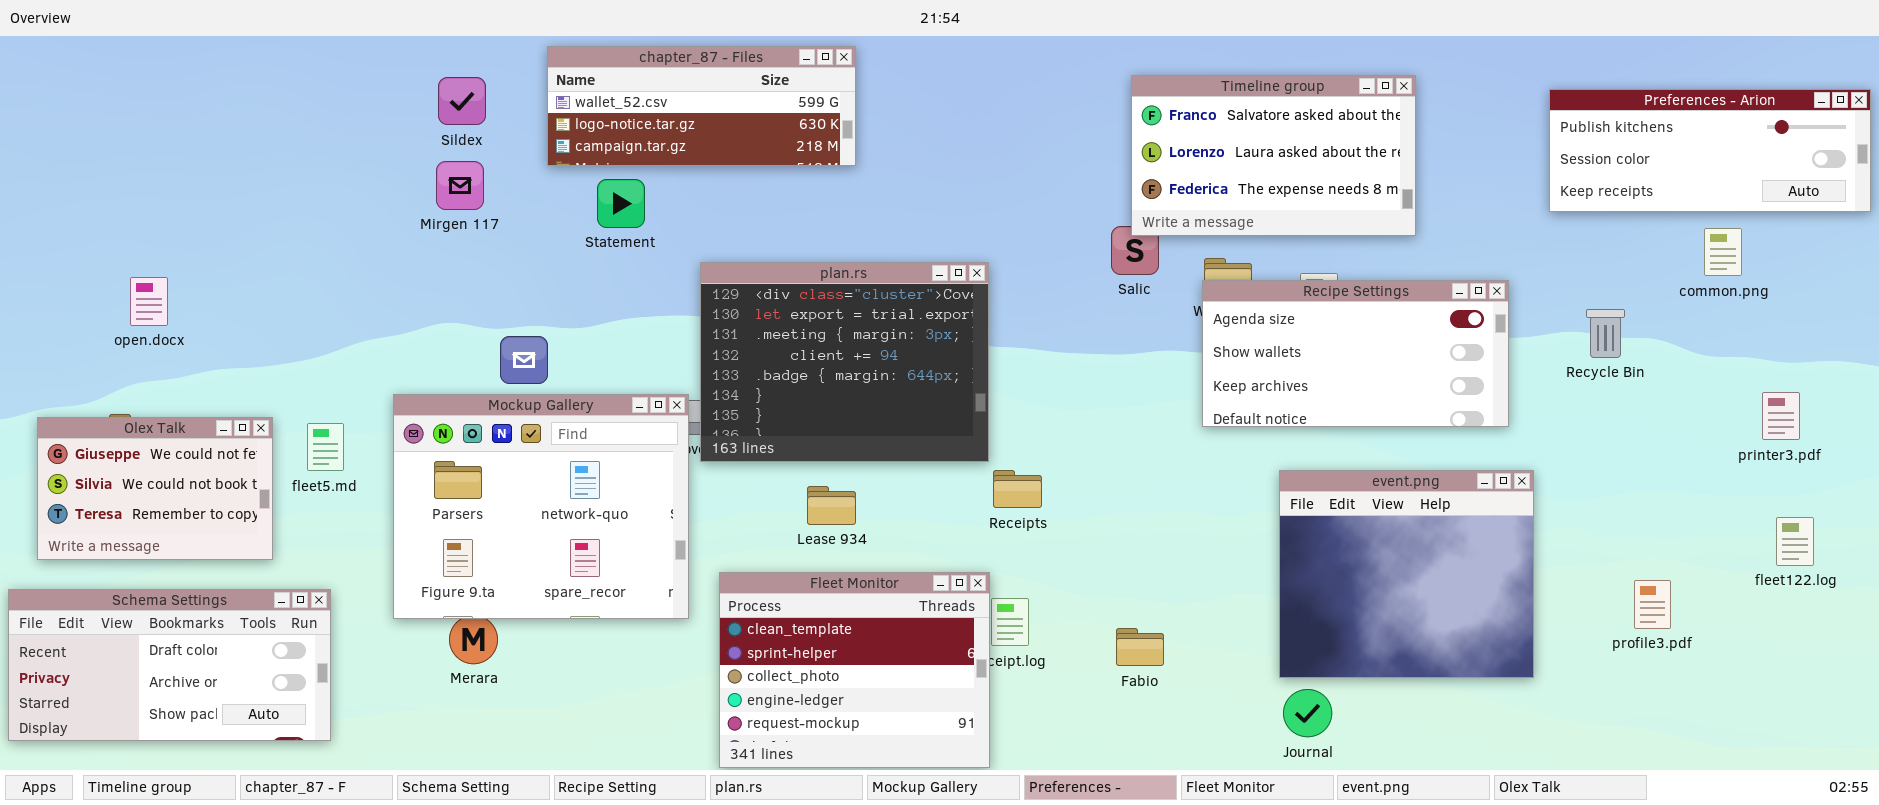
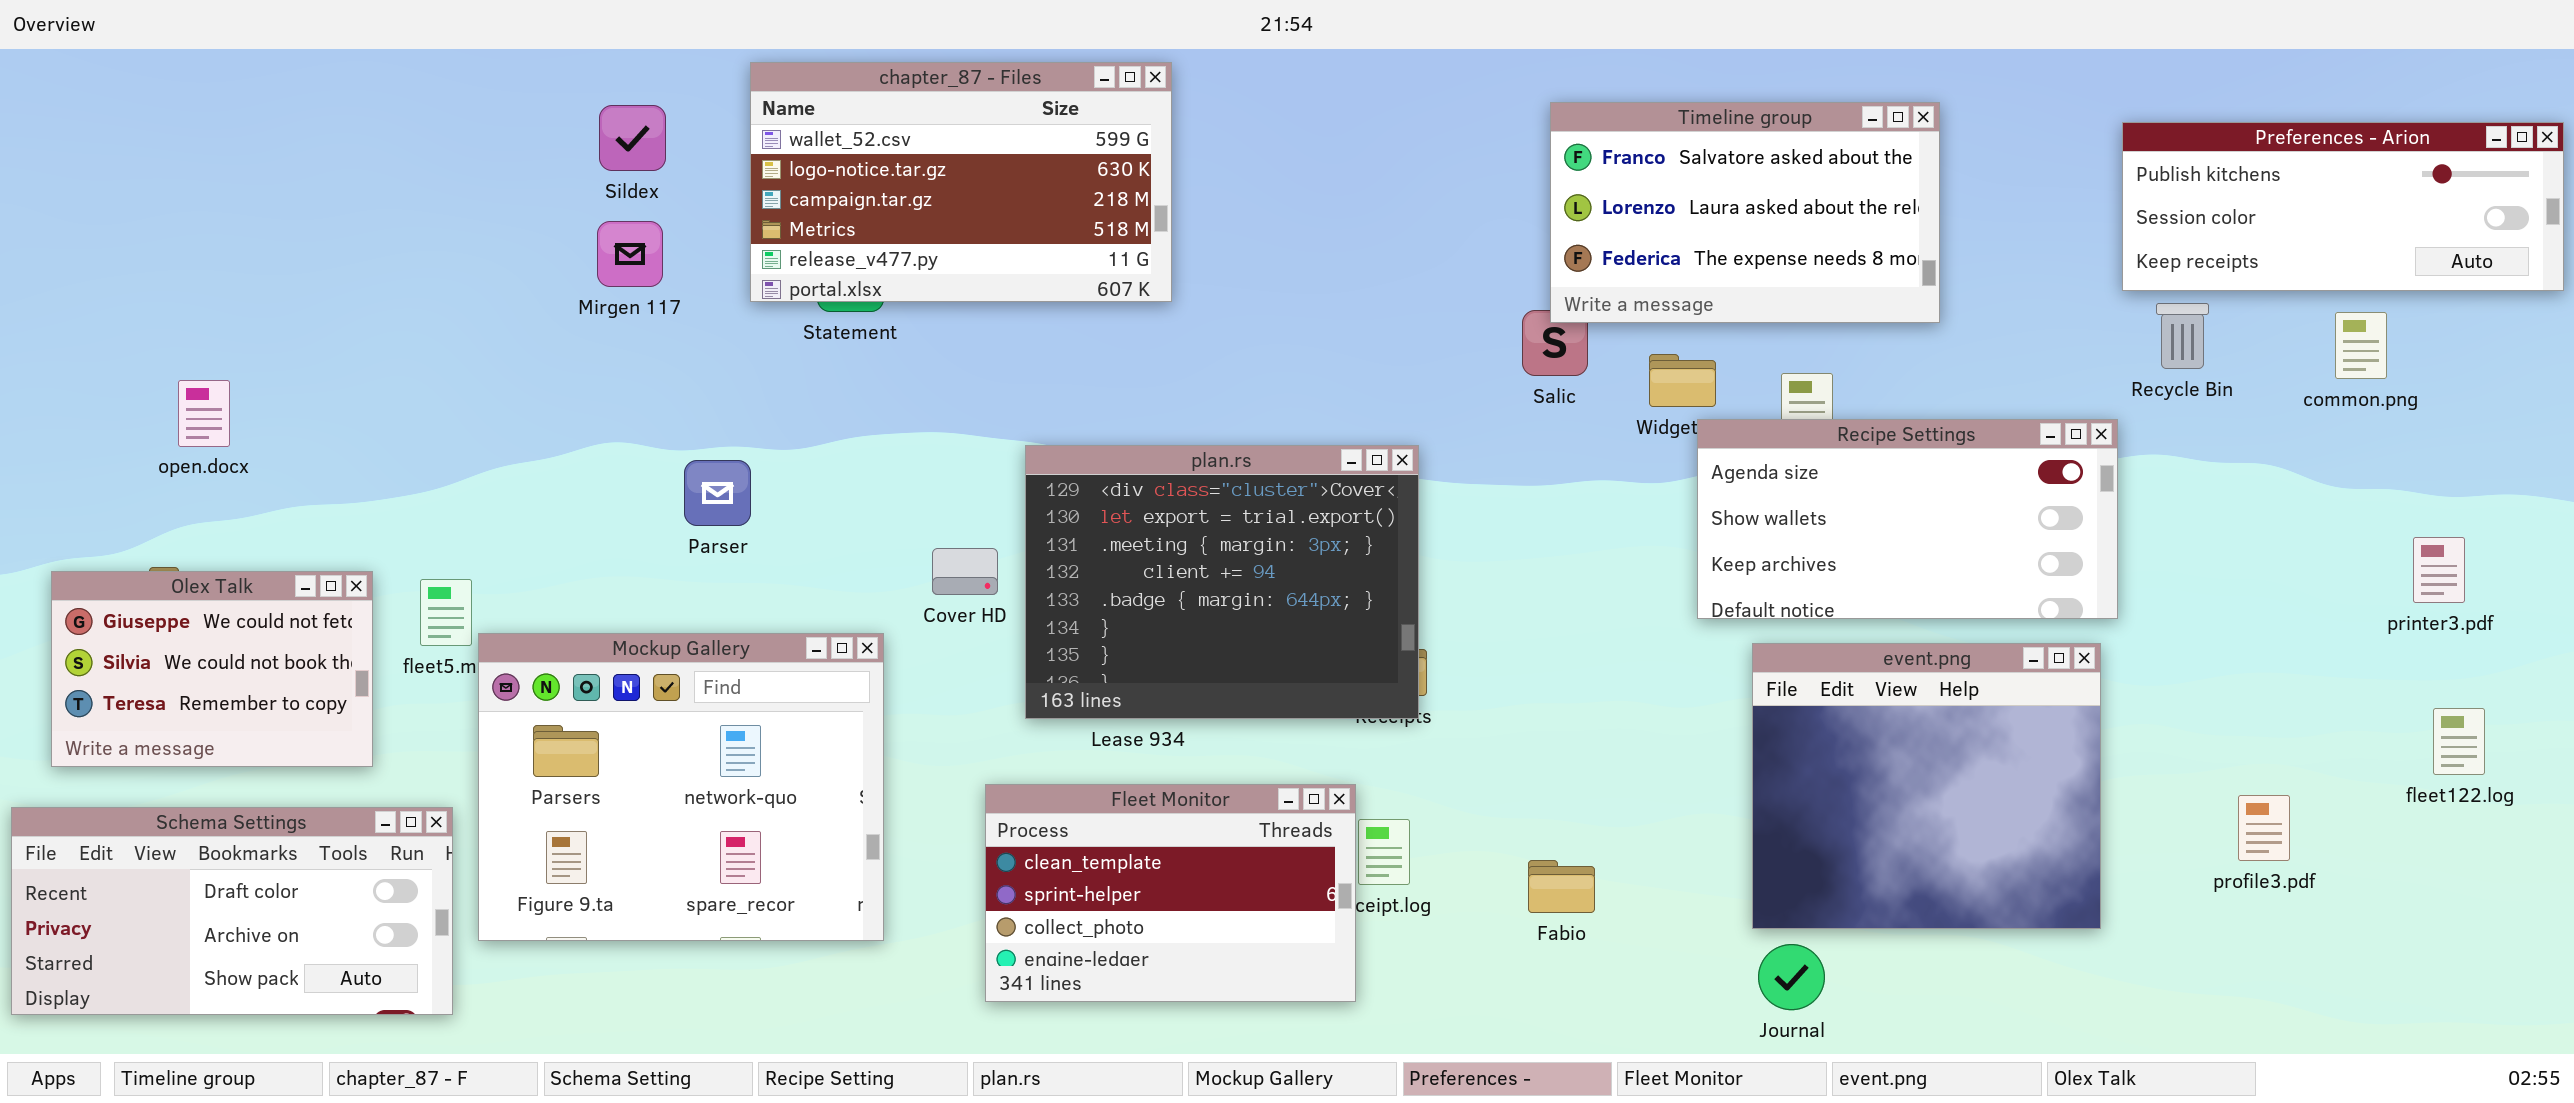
chapter_87 - Files: [547,46,856,166] -> [750,62,1172,302], resized
plan.rs: [700,262,989,462] -> [1025,445,1419,719], moved
Recipe Settings: [1202,280,1509,427] -> [1697,419,2118,619], moved
Recycle Bin: [1586,309,1625,358] -> [2156,303,2209,369], moved
Mockup Gallery: [393,394,689,619] -> [478,633,884,941], moved
Fleet Monitor: [719,572,990,768] -> [985,784,1356,1002], resized

